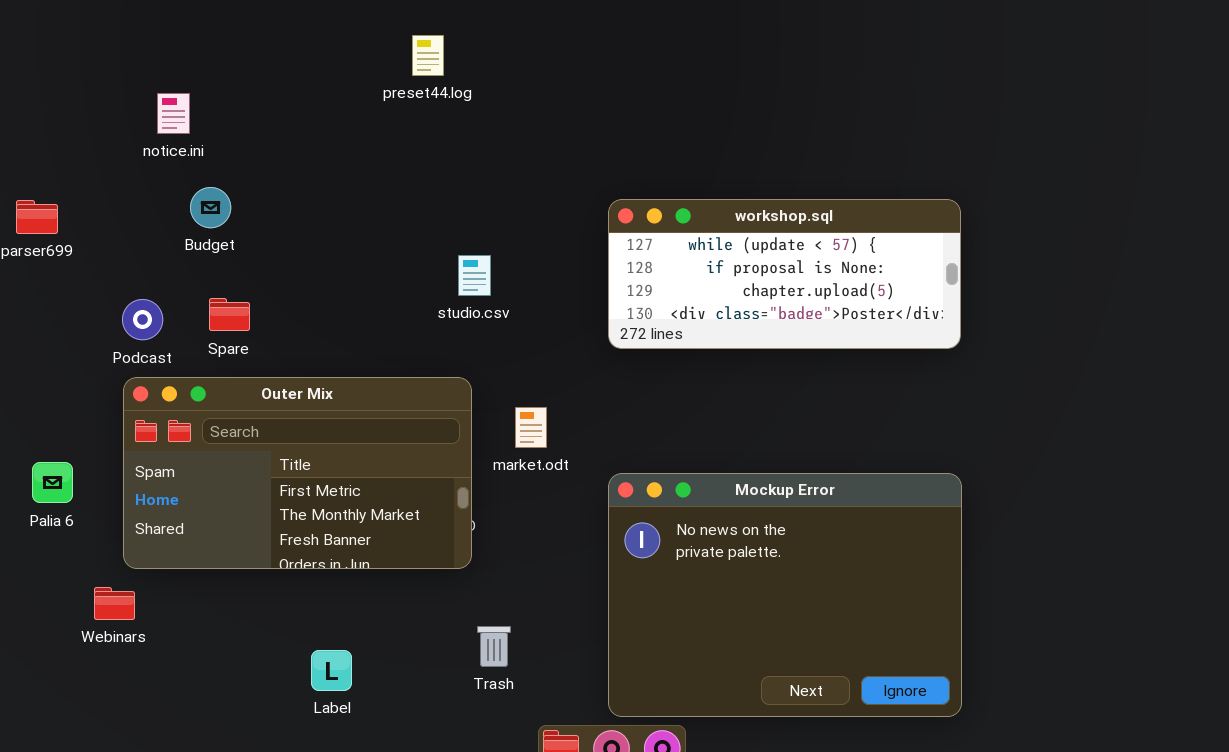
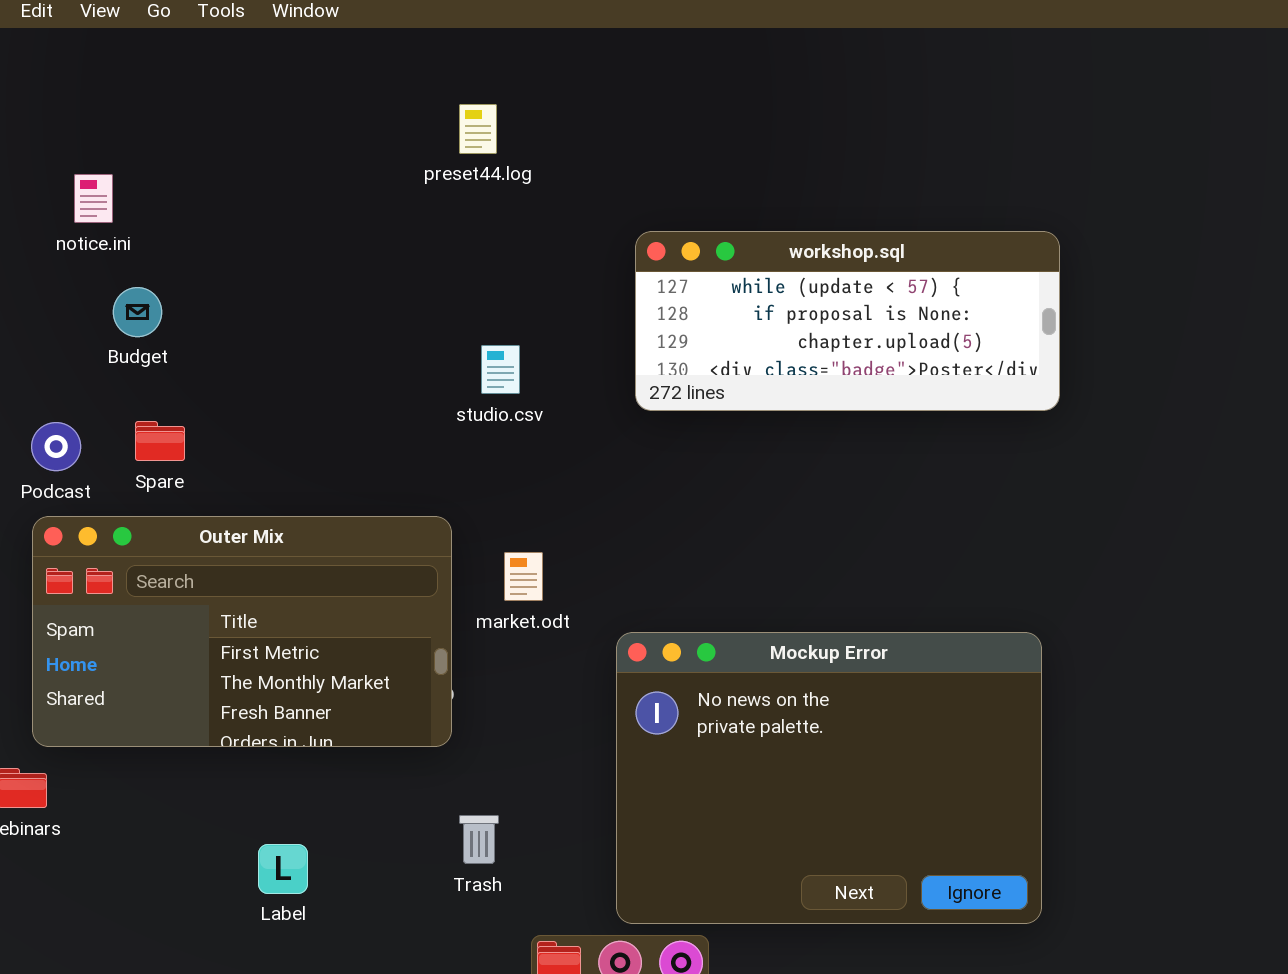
preset44.log: [412,35,444,76] -> [459,104,497,154], moved
workshop.sql: [608,199,961,349] -> [635,231,1060,411], moved
studio.csv: [458,255,491,296] -> [481,345,520,394], moved

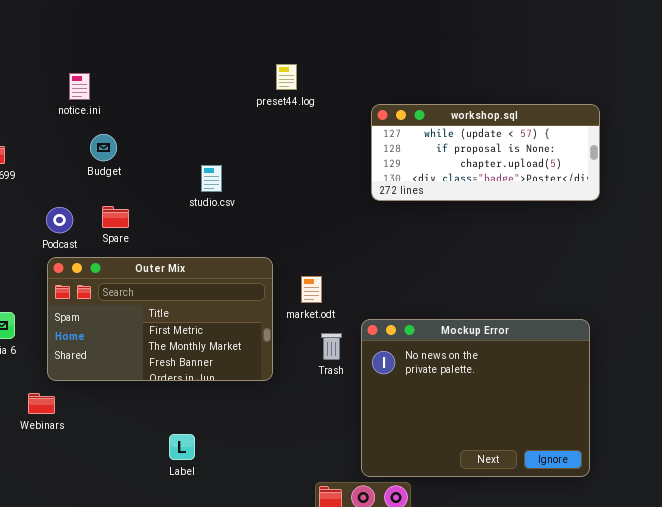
preset44.log: [459,104,497,154] -> [276,64,297,90], moved
studio.csv: [481,345,520,394] -> [201,165,222,192], moved
Trash: [459,815,499,864] -> [321,333,342,360], moved

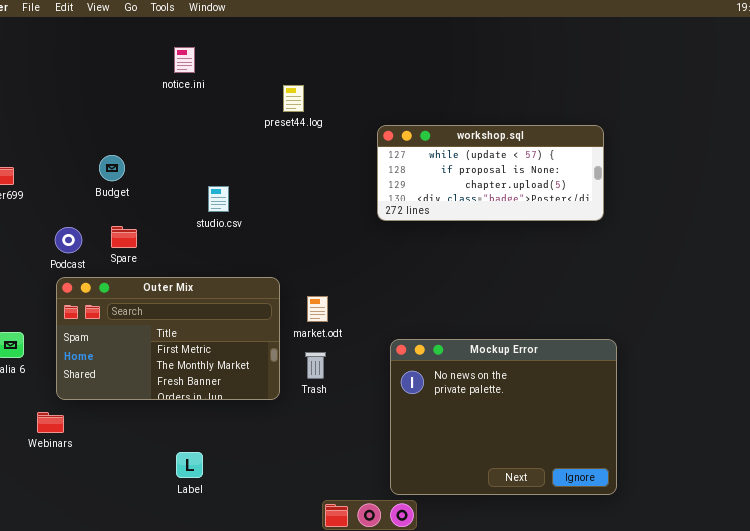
notice.ini: [69,73,90,100] -> [174,47,195,73], moved
Mockup Error: [361,319,590,477] -> [390,339,617,495], moved
Trash: [321,333,342,360] -> [305,352,326,379], moved

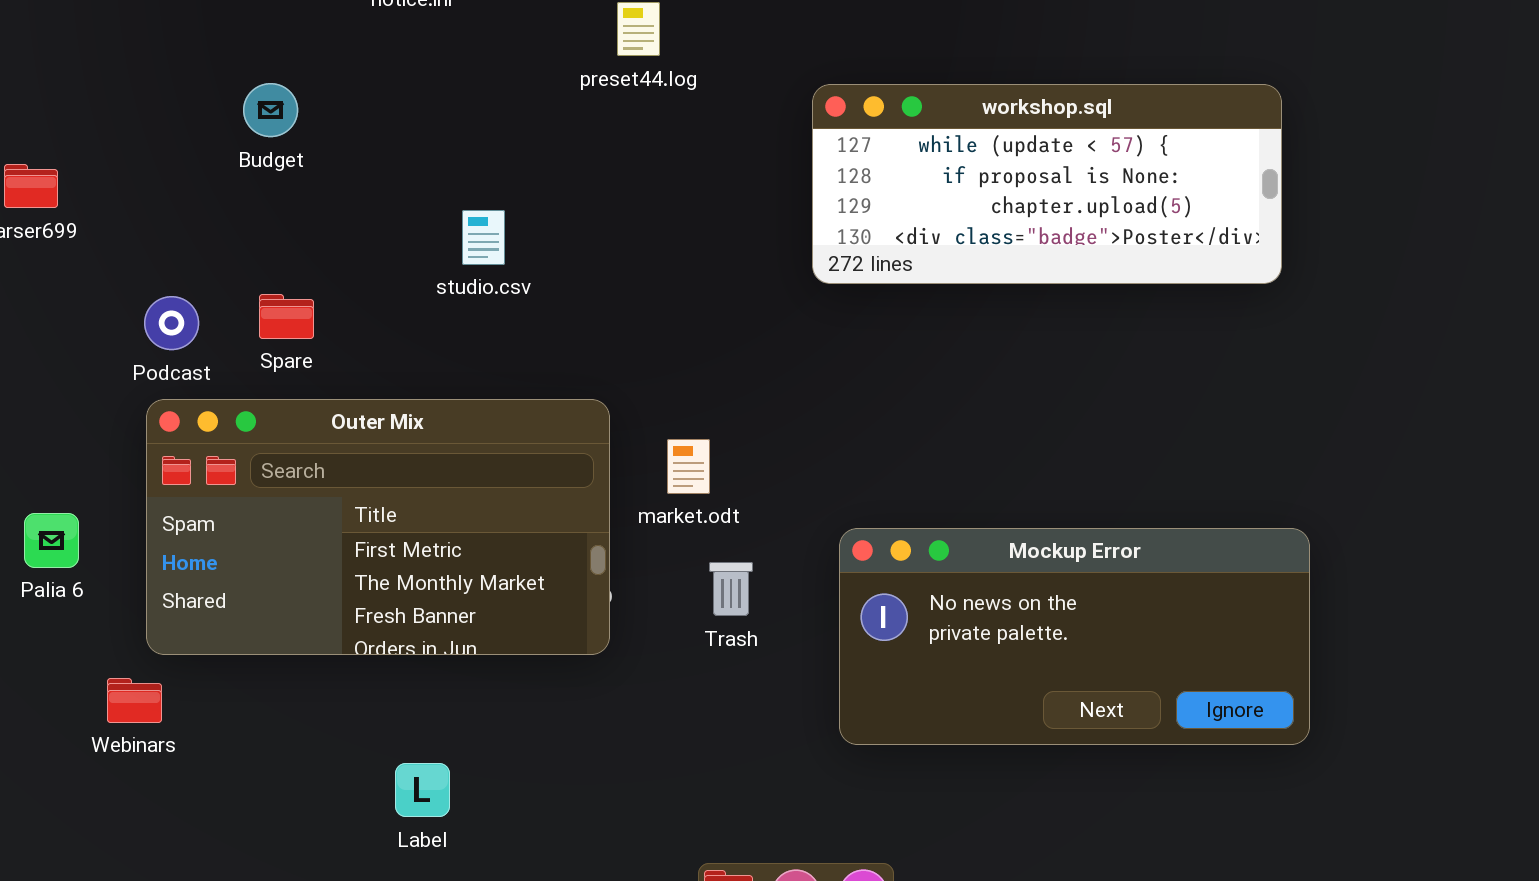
Budget: [99,155,125,181] -> [243,83,298,137], moved
Mockup Error: [390,339,617,495] -> [839,528,1310,745], resized
Trash: [305,352,326,379] -> [709,562,753,616], moved

